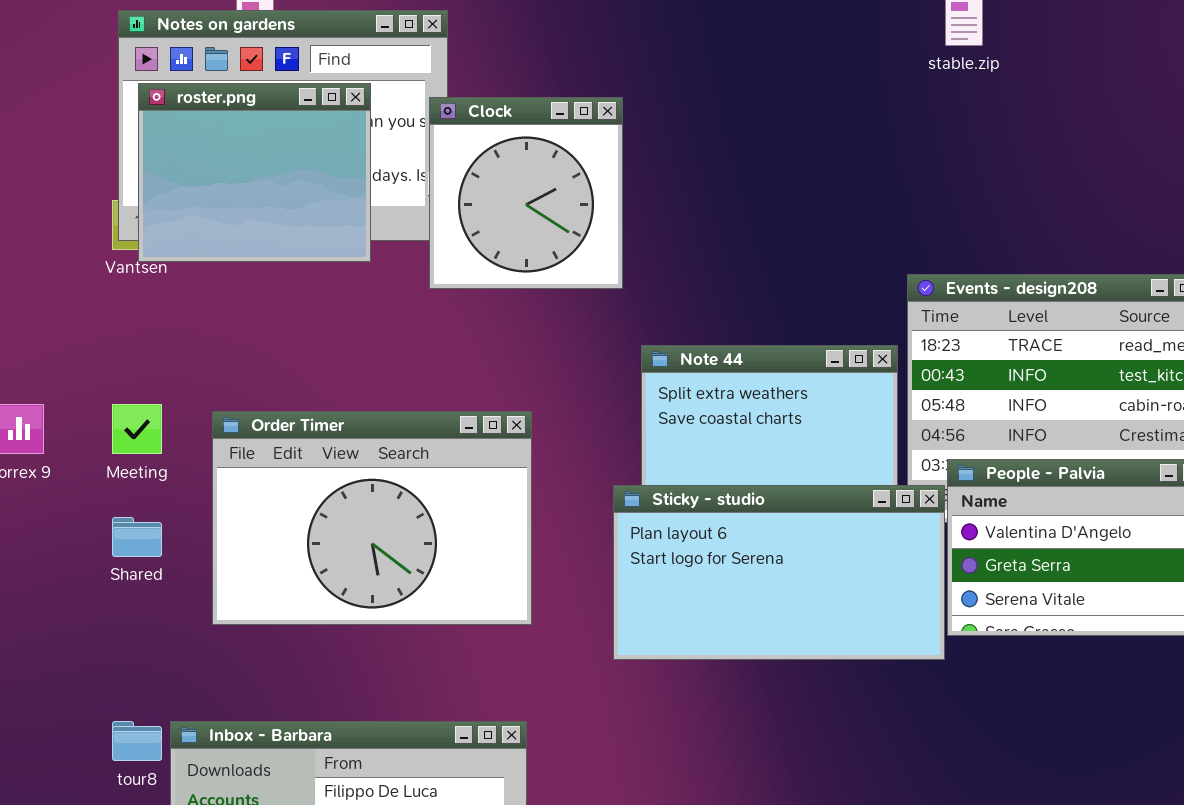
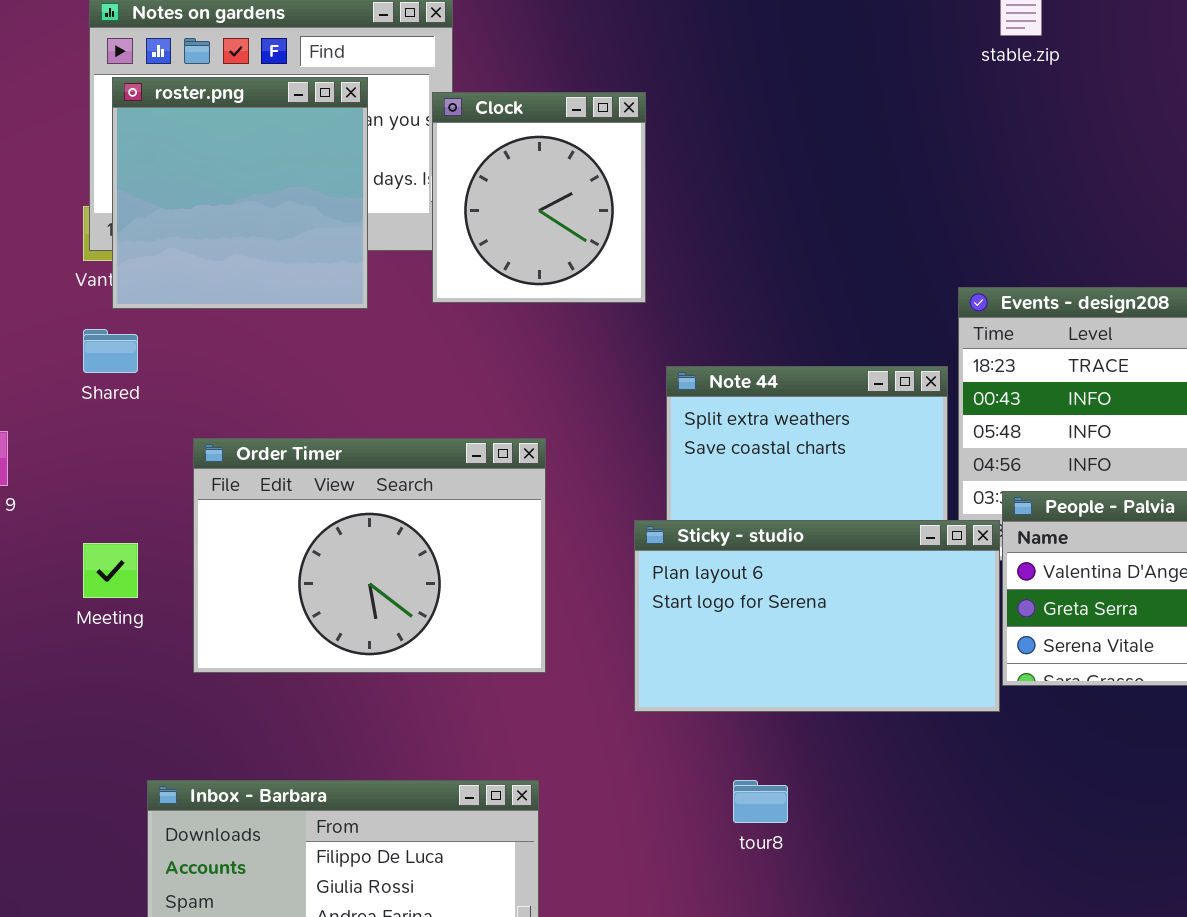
roster.png: [138,83,371,262] -> [112,77,368,309], resized
Meeting: [112,404,162,454] -> [83,543,138,598], moved
Shared: [112,517,162,557] -> [83,329,138,373], moved
tour8: [112,721,162,761] -> [733,780,788,823], moved

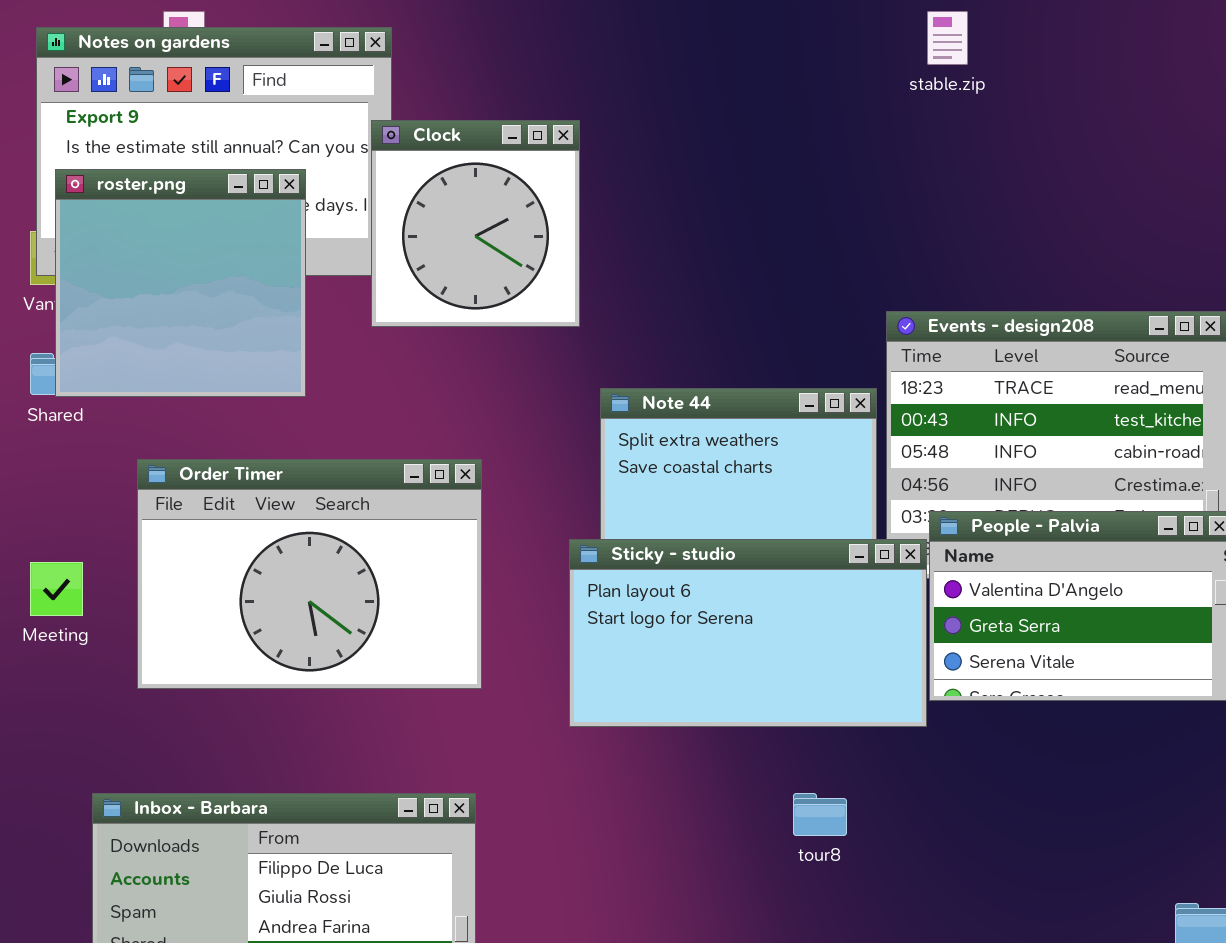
roster.png: [112,77,368,309] -> [55,169,306,397], moved
tour8: [733,780,788,823] -> [793,793,847,836], moved

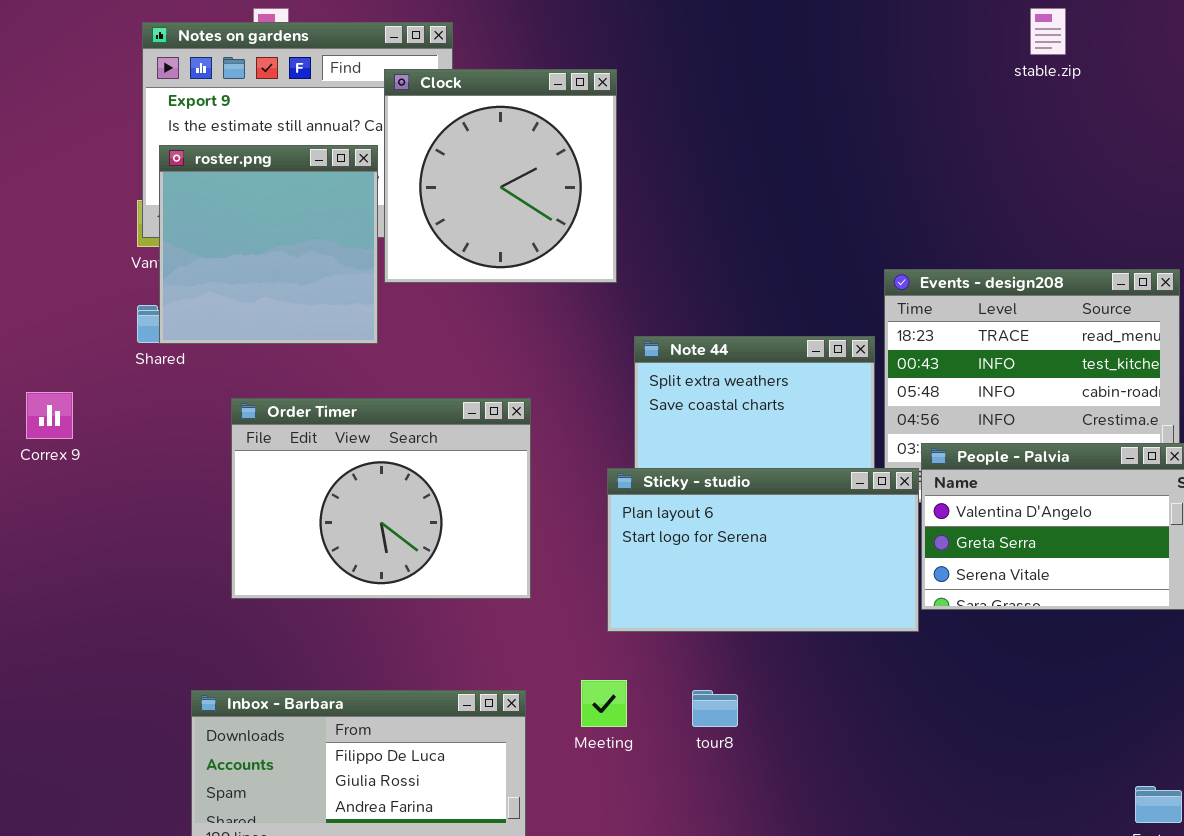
stable.zip: [927,11,968,65] -> [1030,8,1066,55], moved
Clock: [371,120,580,327] -> [384,69,617,283], resized
Meeting: [30,562,83,616] -> [581,680,627,727], moved
tour8: [793,793,847,836] -> [692,690,738,727], moved

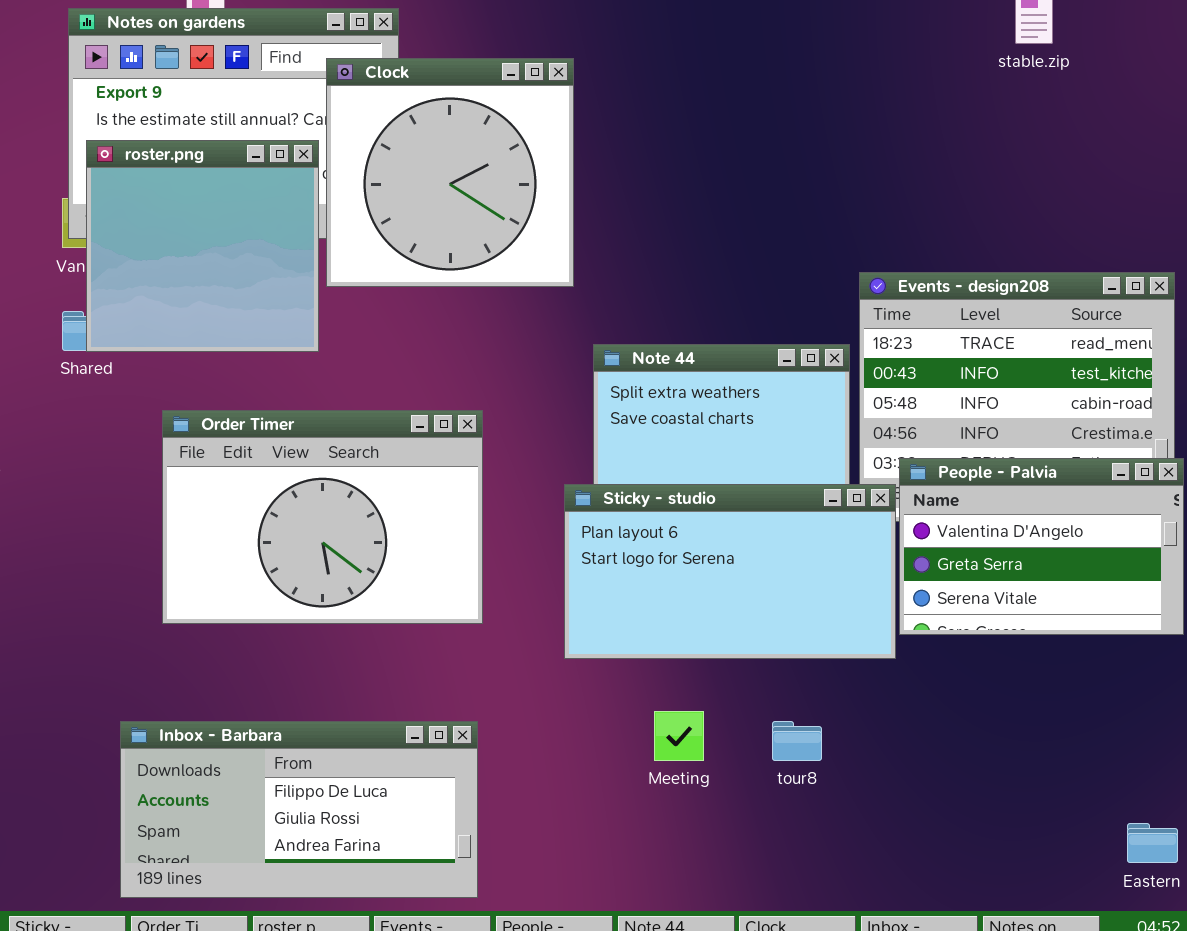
Meeting: [581,680,627,727] -> [654,711,704,761], moved
tour8: [692,690,738,727] -> [772,721,822,761], moved

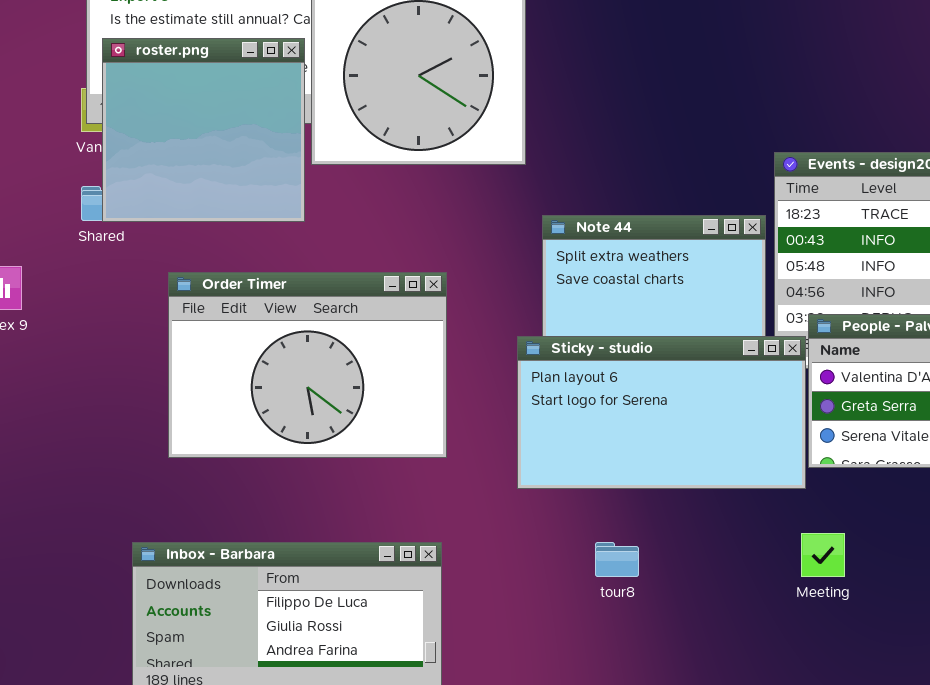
Meeting: [654,711,704,761] -> [801,533,845,577], moved
tour8: [772,721,822,761] -> [595,542,639,577], moved

